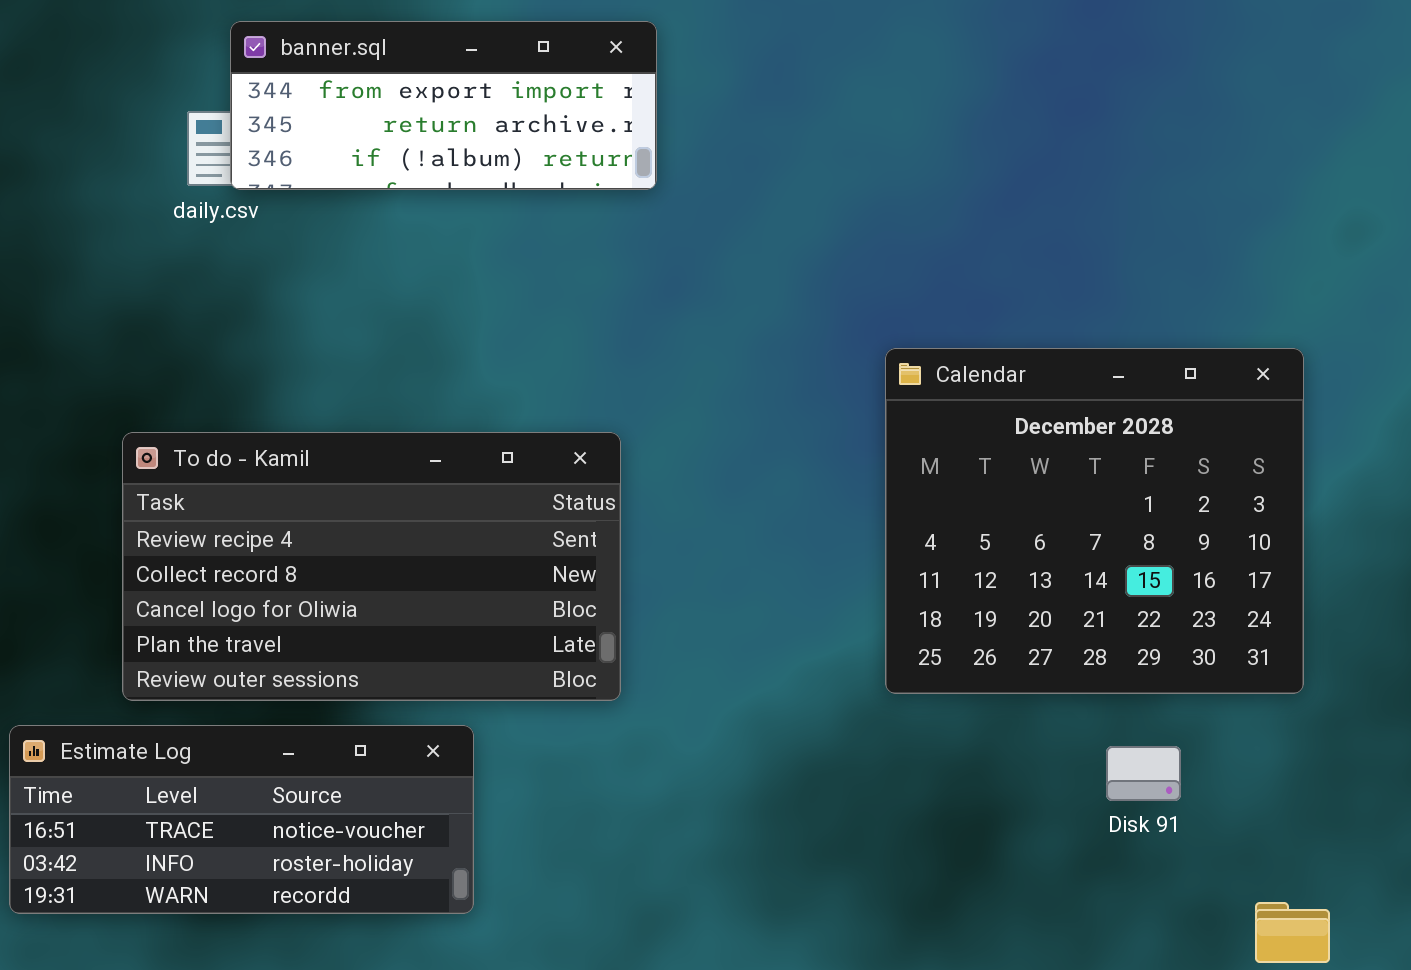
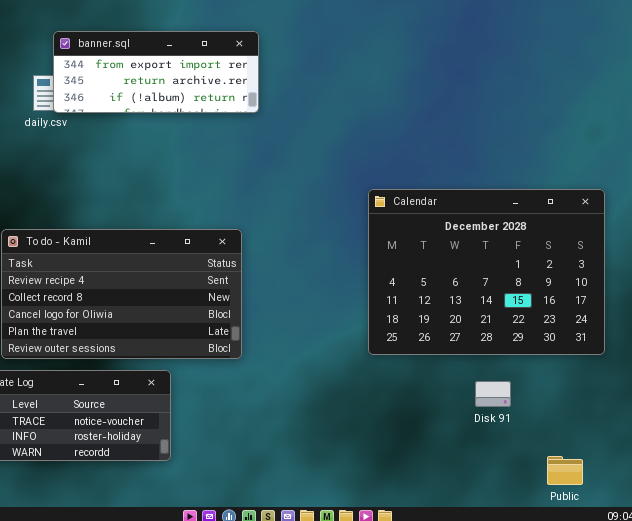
Calendar: [885,348,1304,694] -> [368,189,605,355], resized

